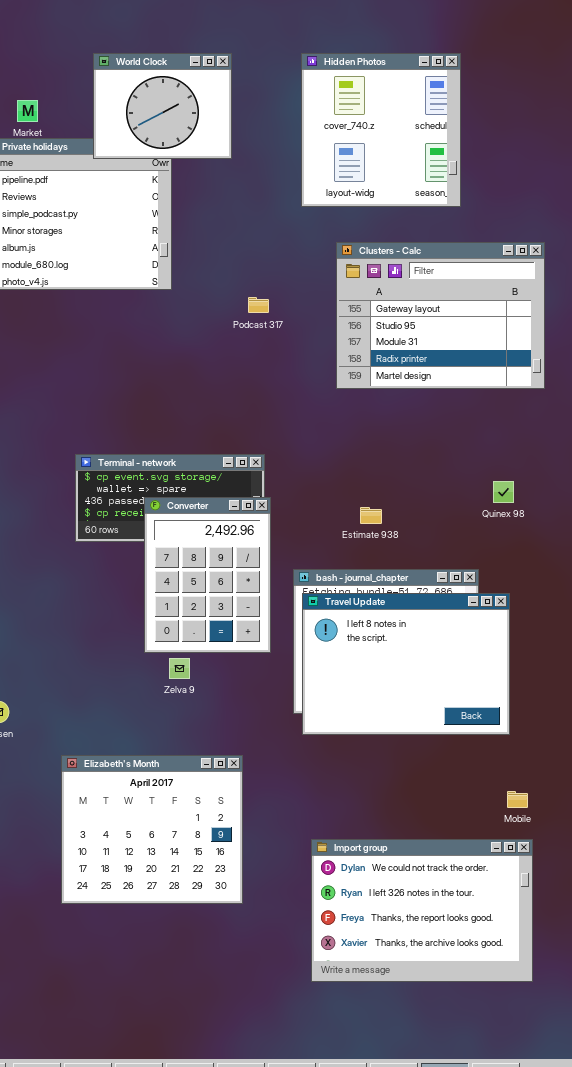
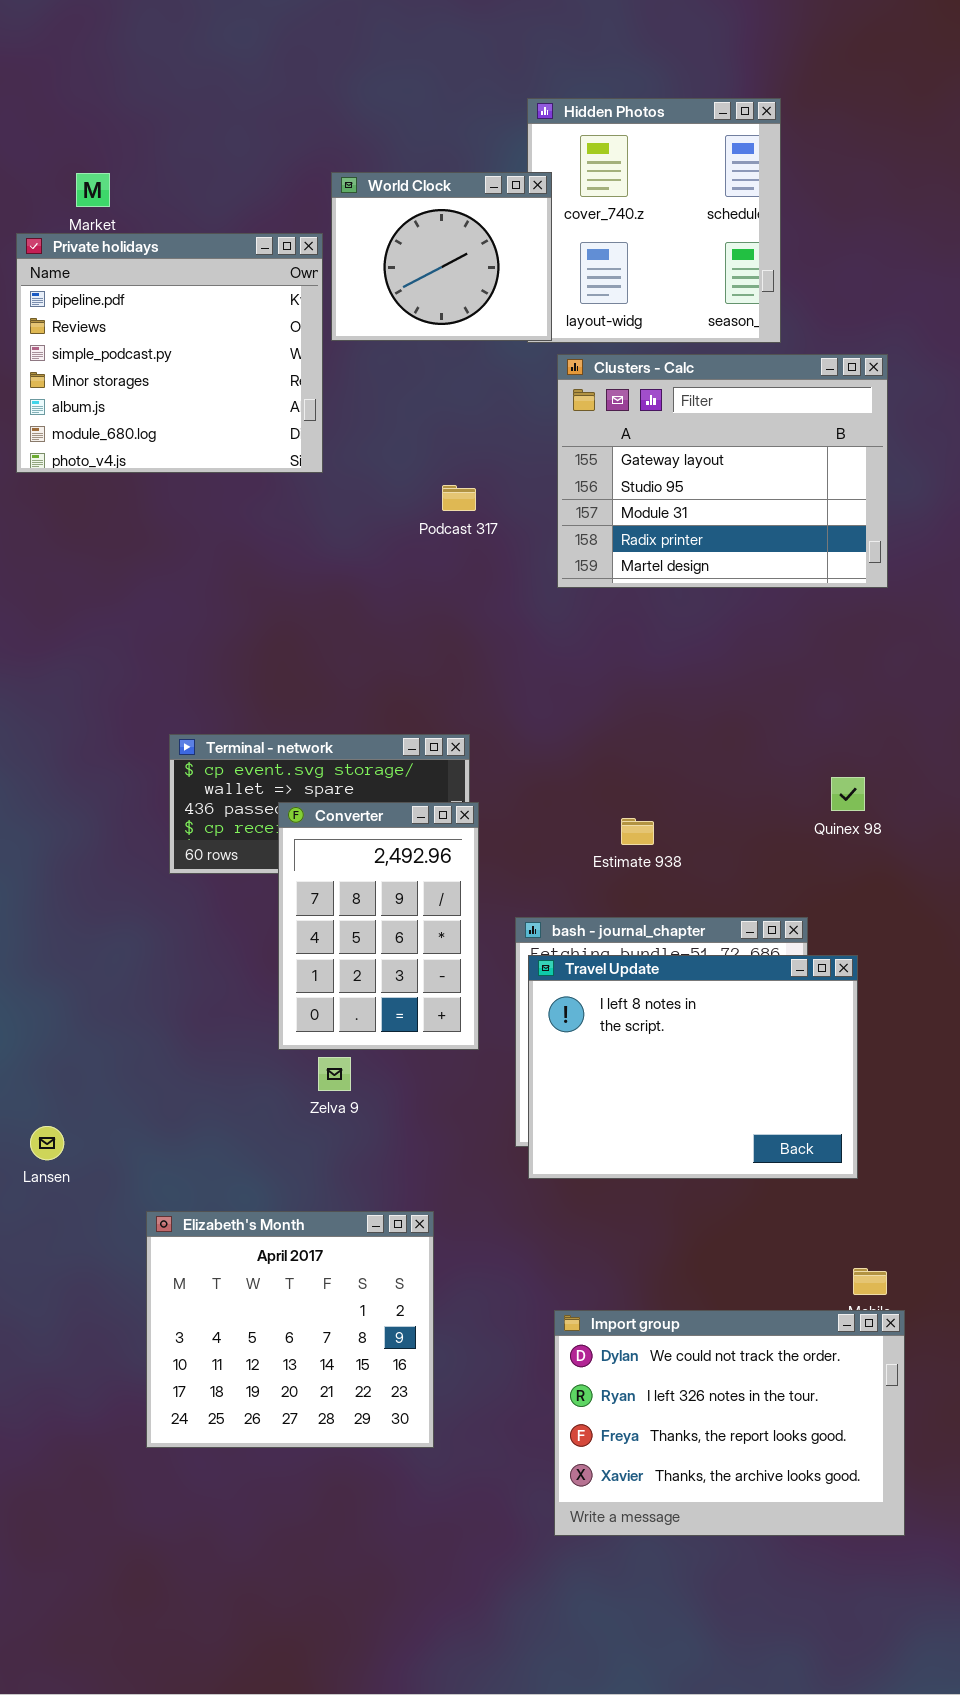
World Clock: [93,53,232,159] -> [331,172,552,341], moved
Clusters - Calc: [336,242,545,389] -> [557,354,888,588], moved
Import group: [311,839,533,982] -> [554,1310,905,1536], moved

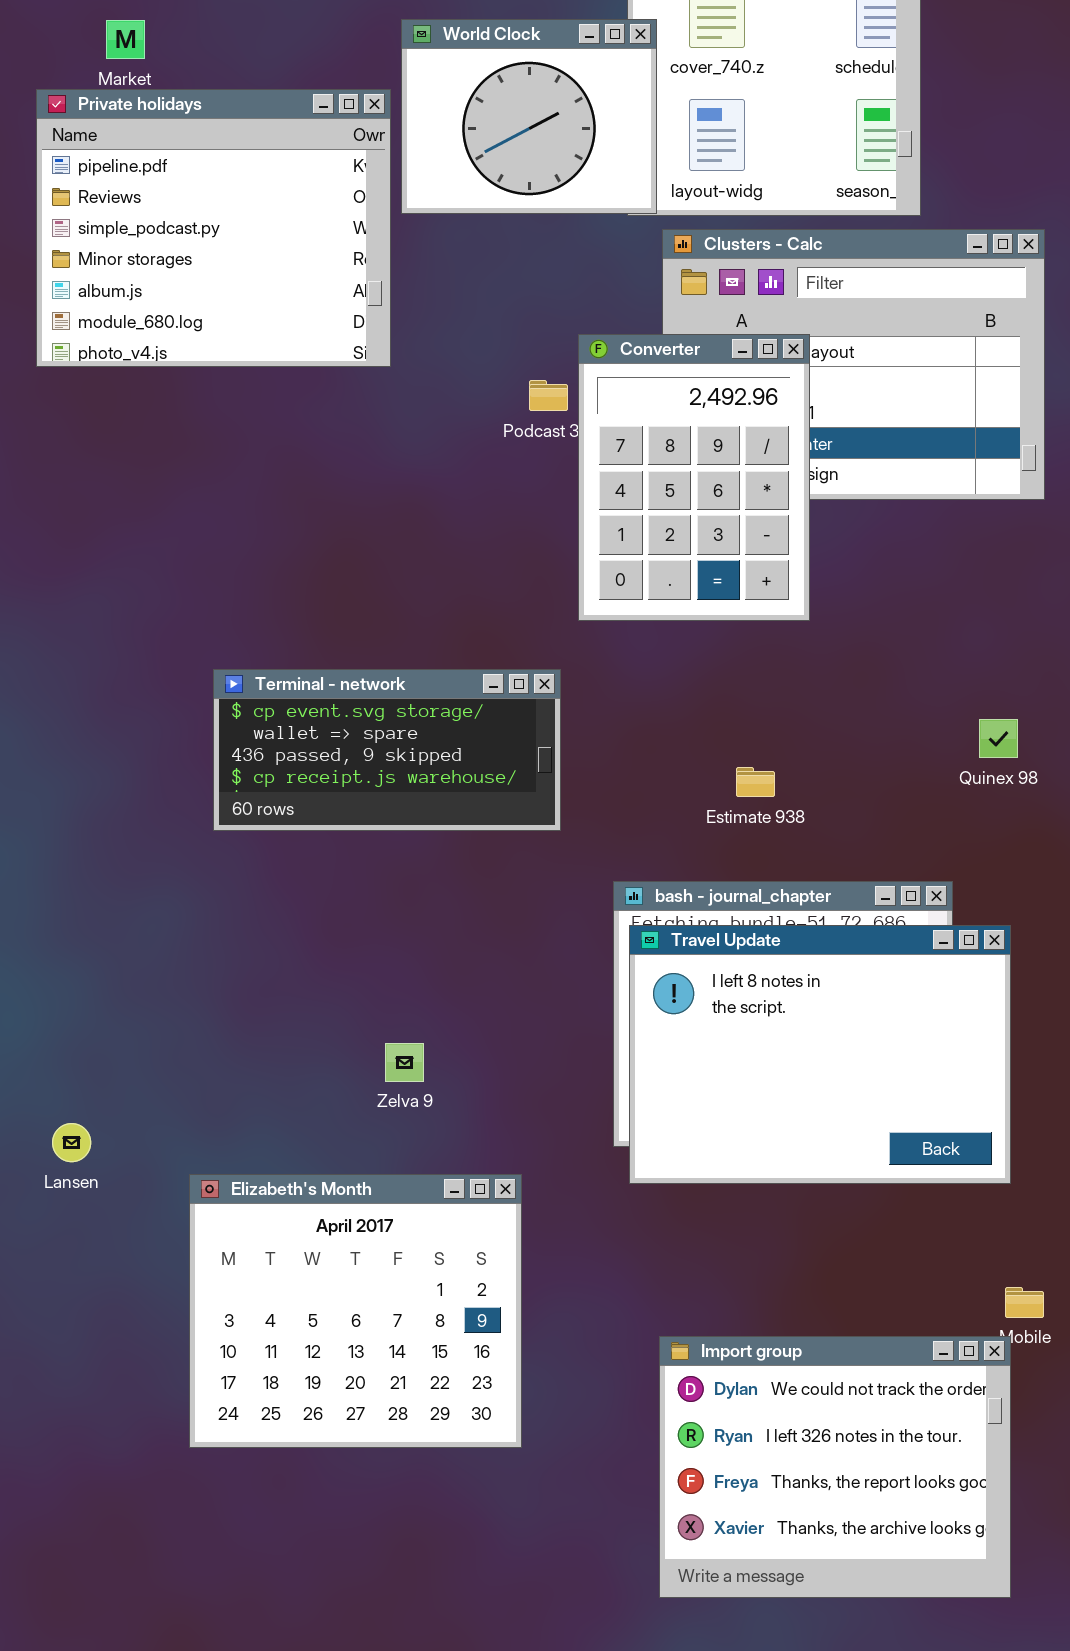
Converter: [278,802,479,1050] -> [578,334,810,621], moved
Elizabeth's Month: [146,1211,434,1448] -> [189,1174,522,1448], moved
Import group: [554,1310,905,1536] -> [659,1336,1011,1598], resized

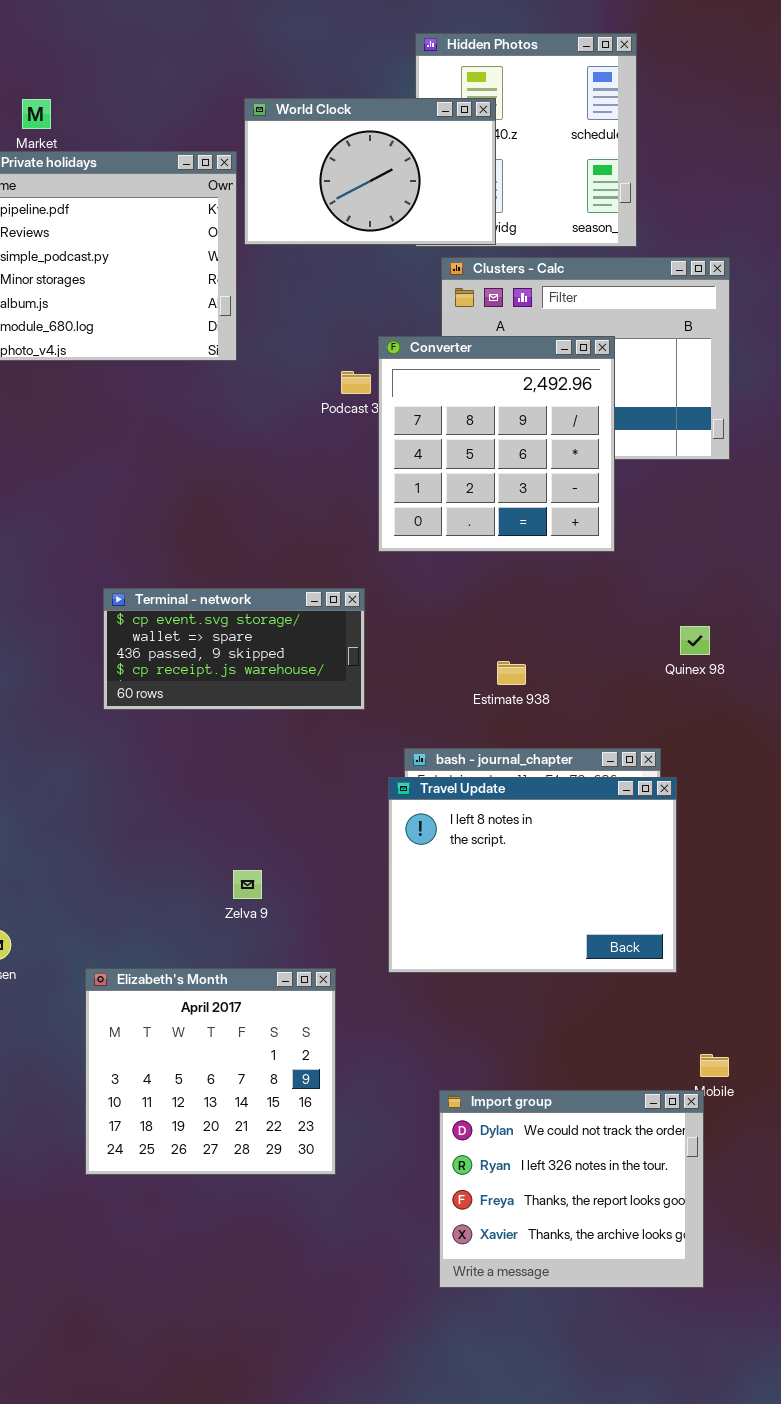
World Clock: [401,19,657,214] -> [244,98,496,245], resized
Converter: [578,334,810,621] -> [378,336,615,552], resized
Travel Update: [629,925,1011,1184] -> [388,777,677,973], moved

